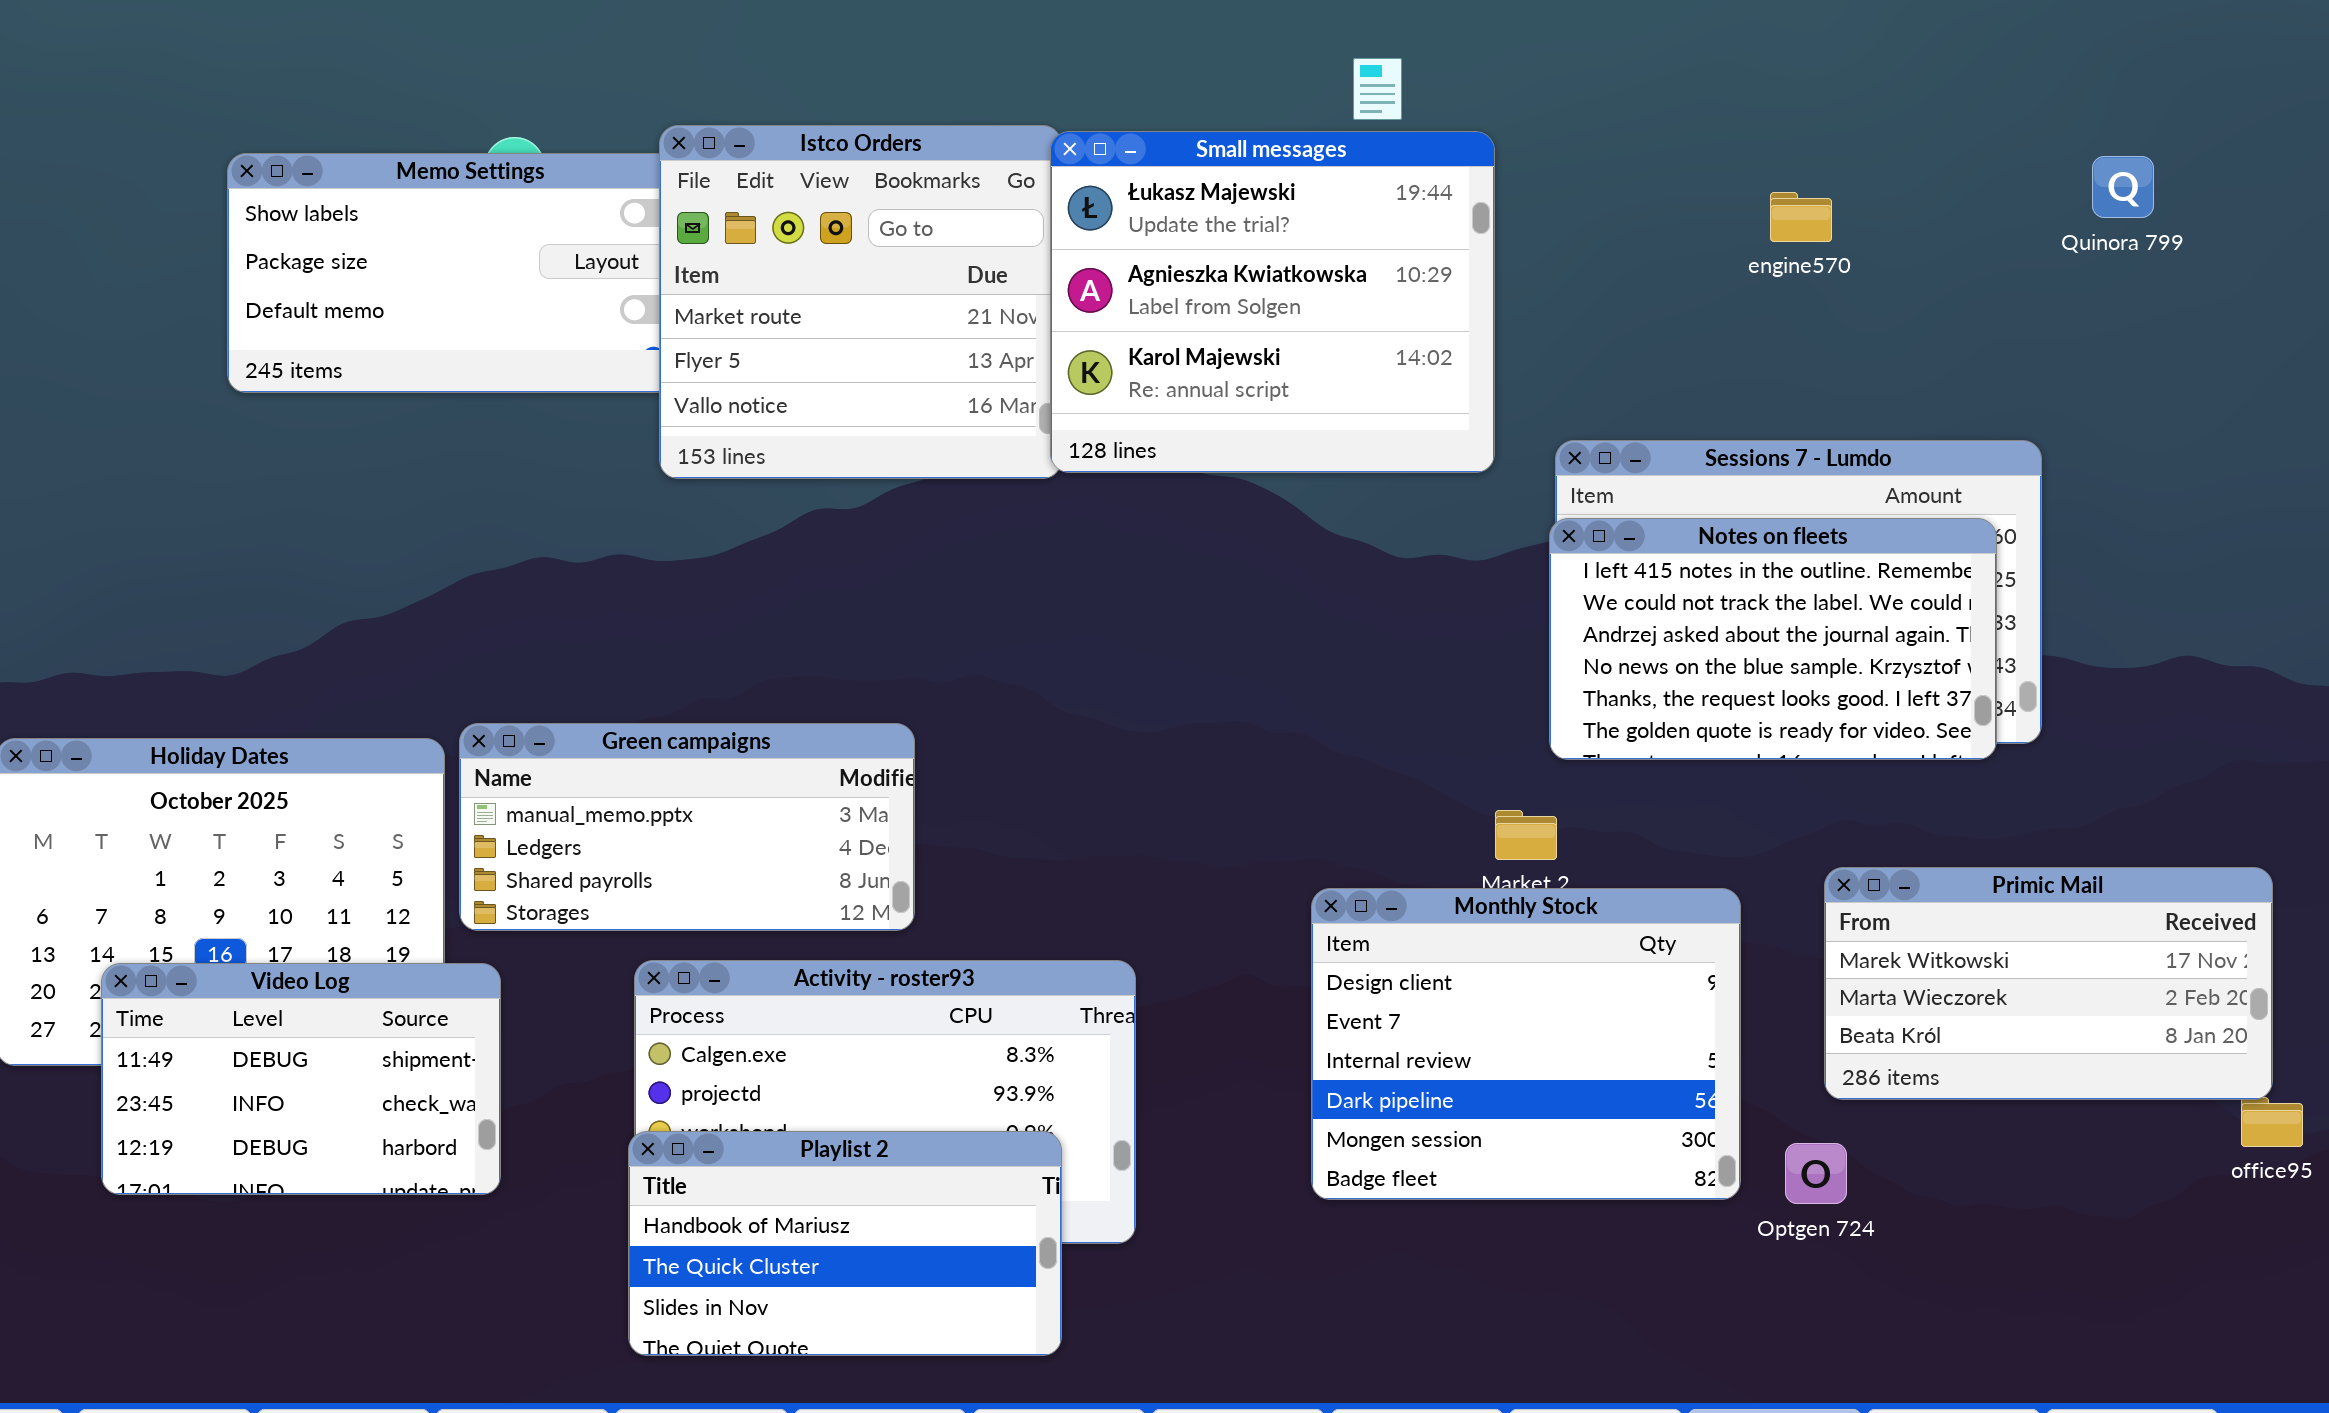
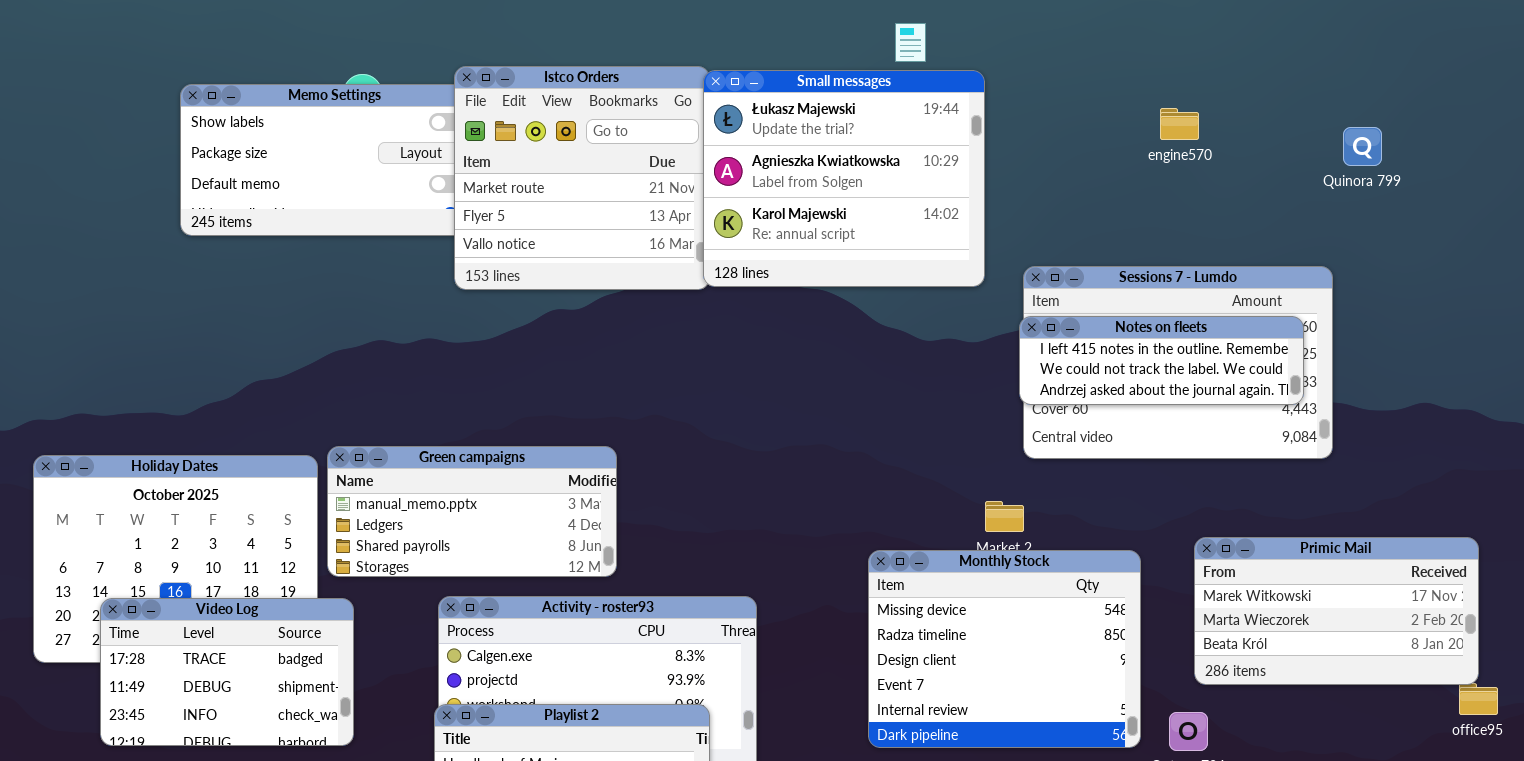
Quinora 799: [2092,156,2154,218] -> [1343,127,1382,166], moved
Notes on fleets: [1549,518,1997,760] -> [1019,316,1304,405], resized
Monthly Stock: [1311,888,1741,1200] -> [868,550,1141,748], scrolled up 2 rows
Video Log: [101,963,501,1195] -> [100,598,354,746], scrolled up 1 row

